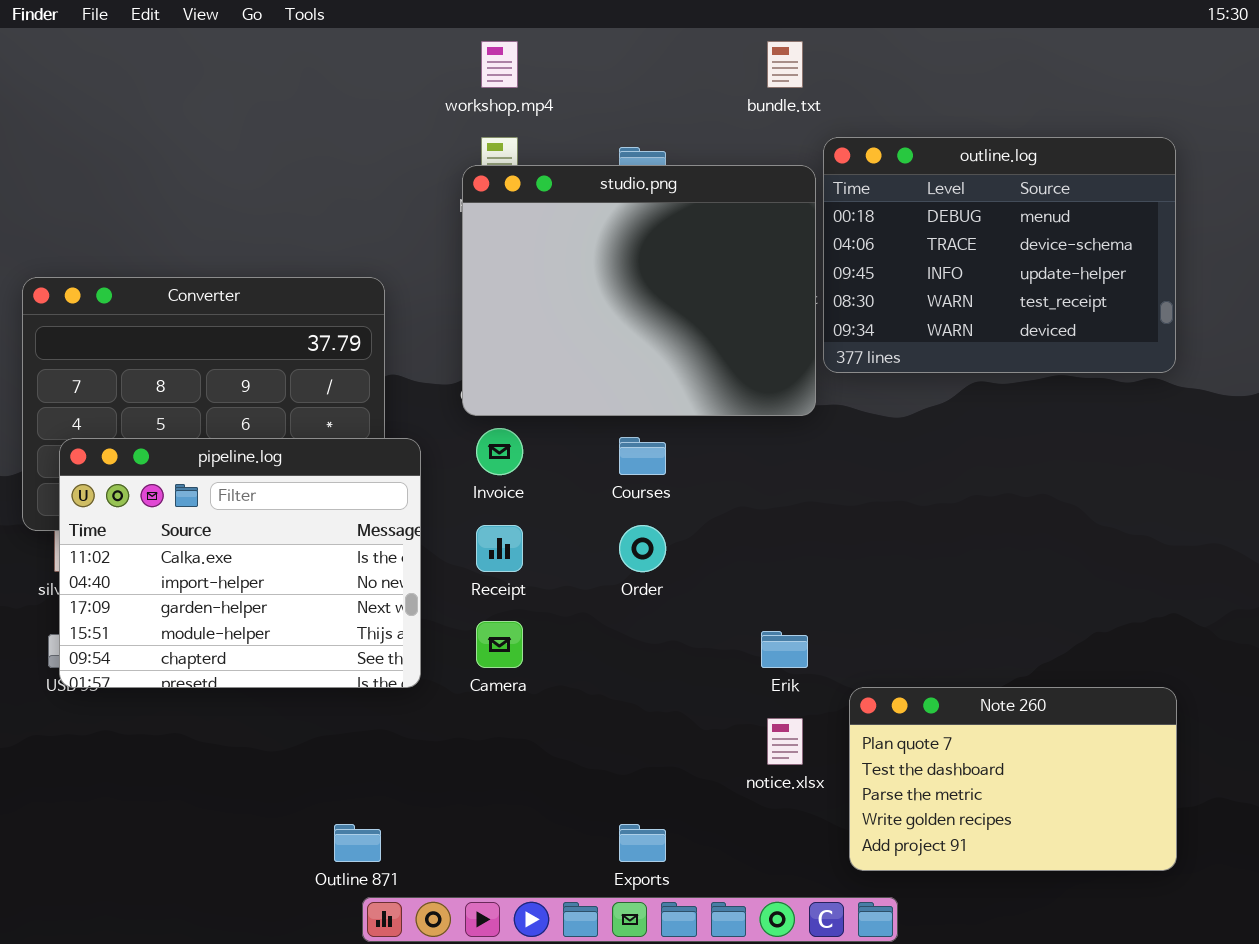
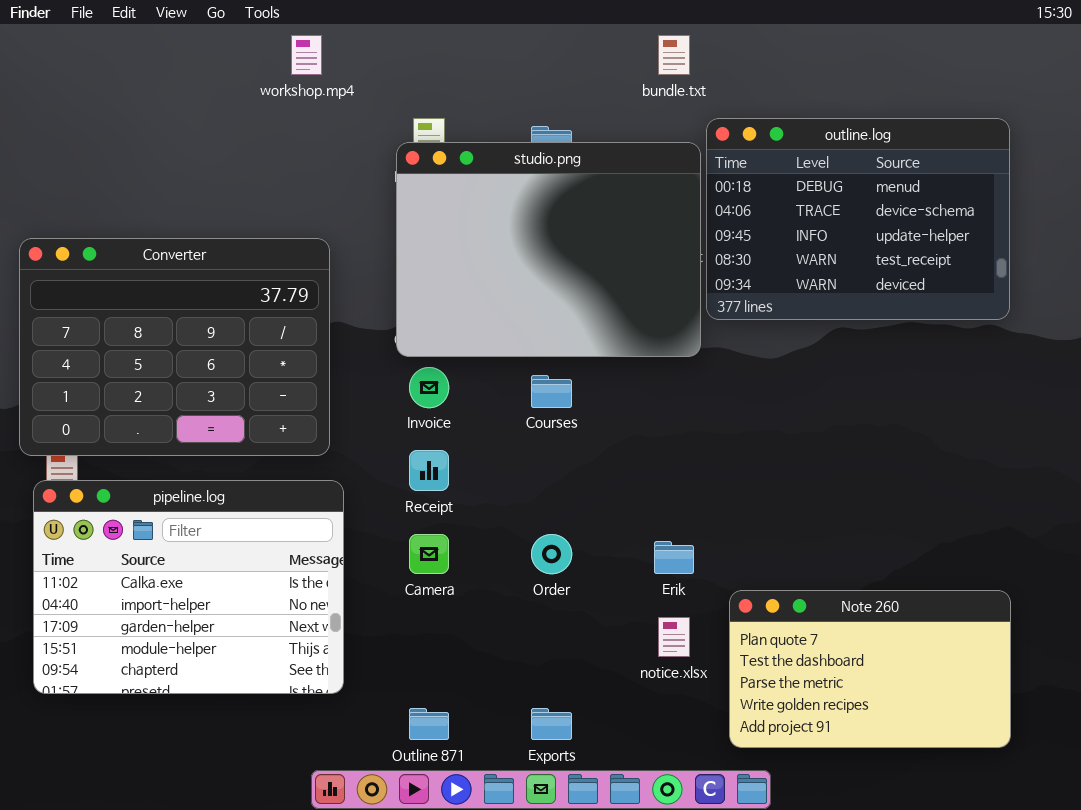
workshop.mp4: [481,41,518,88] -> [291,35,322,75], moved
pipeline.log: [59,438,421,688] -> [33,480,344,694], moved
Order: [619,525,666,572] -> [531,534,572,574], moved
Outline 871: [334,824,381,862] -> [409,708,449,740], moved

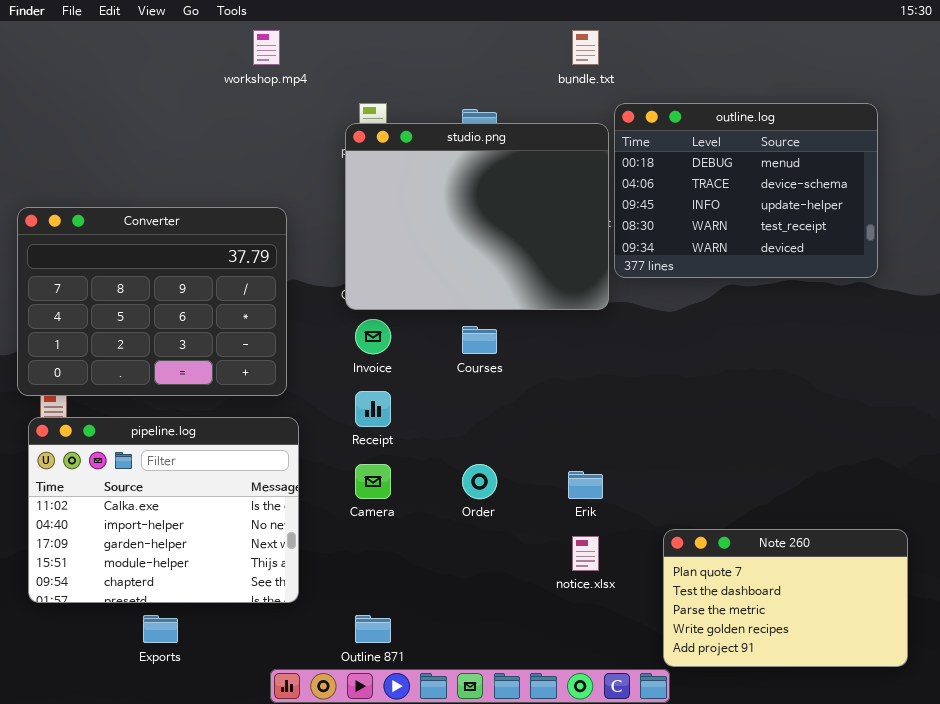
Note 260: [729,590,1011,748] -> [663,529,908,667], moved
Exports: [531,708,572,740] -> [143,615,178,643], moved

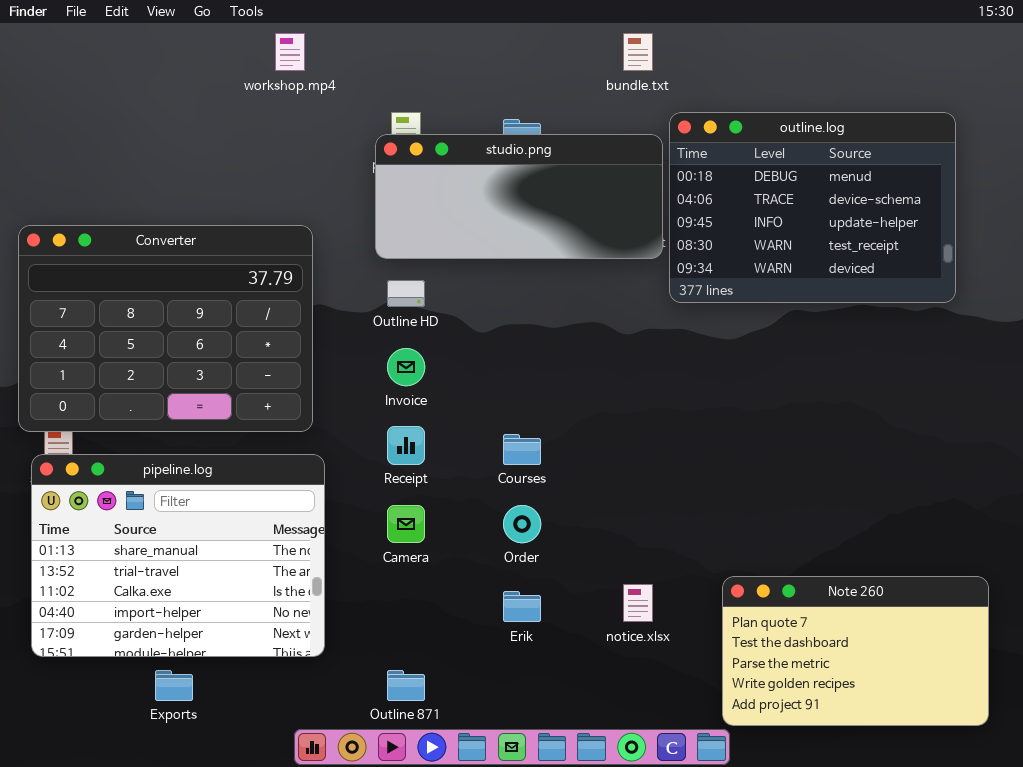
studio.png: [345,123,609,310] -> [375,134,663,259], resized
Courses: [462,326,497,354] -> [503,434,541,465], moved
pipeline.log: [28,417,299,603] -> [31,454,325,657], scrolled up 2 rows
Erik: [568,471,603,499] -> [503,591,541,622], moved

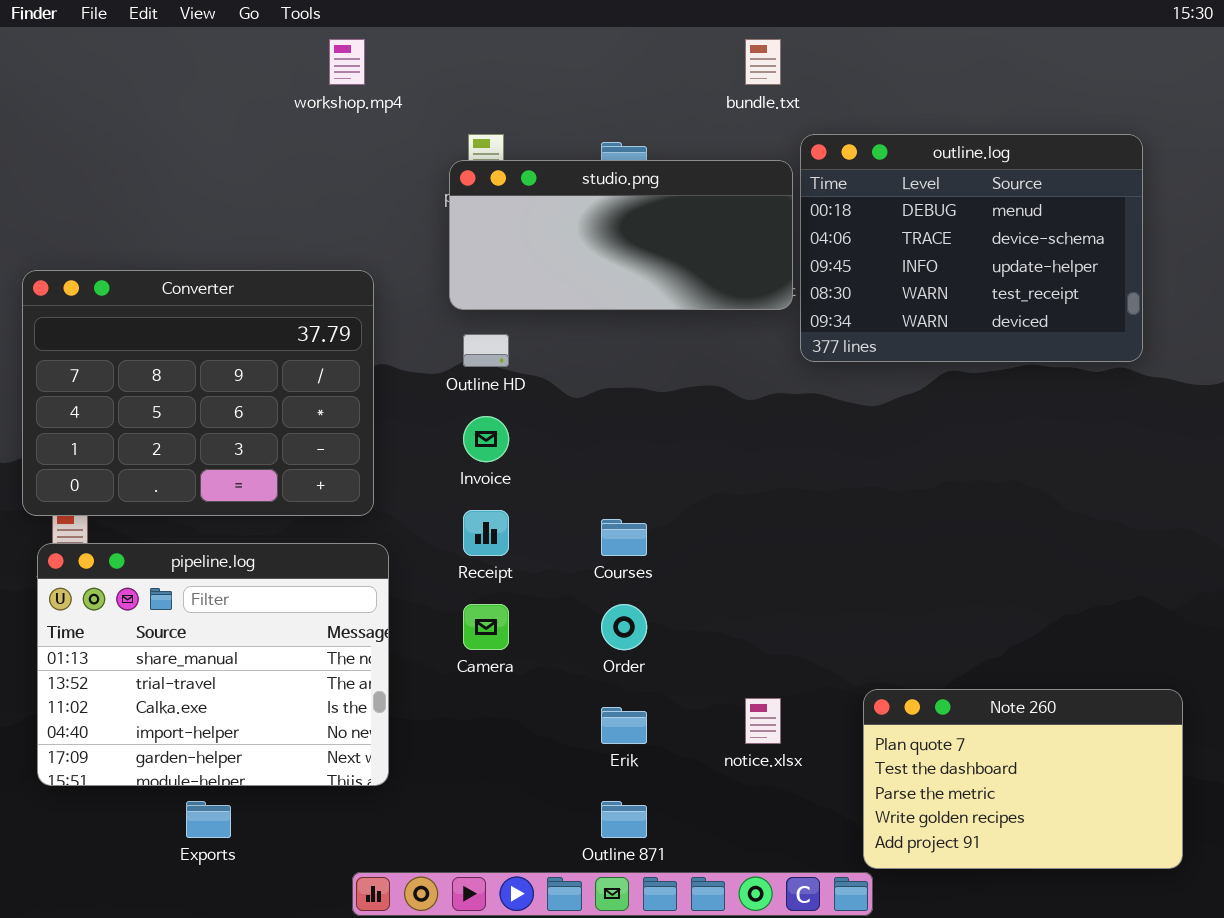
Outline 871: [387,670,425,701] -> [601,801,647,838], moved

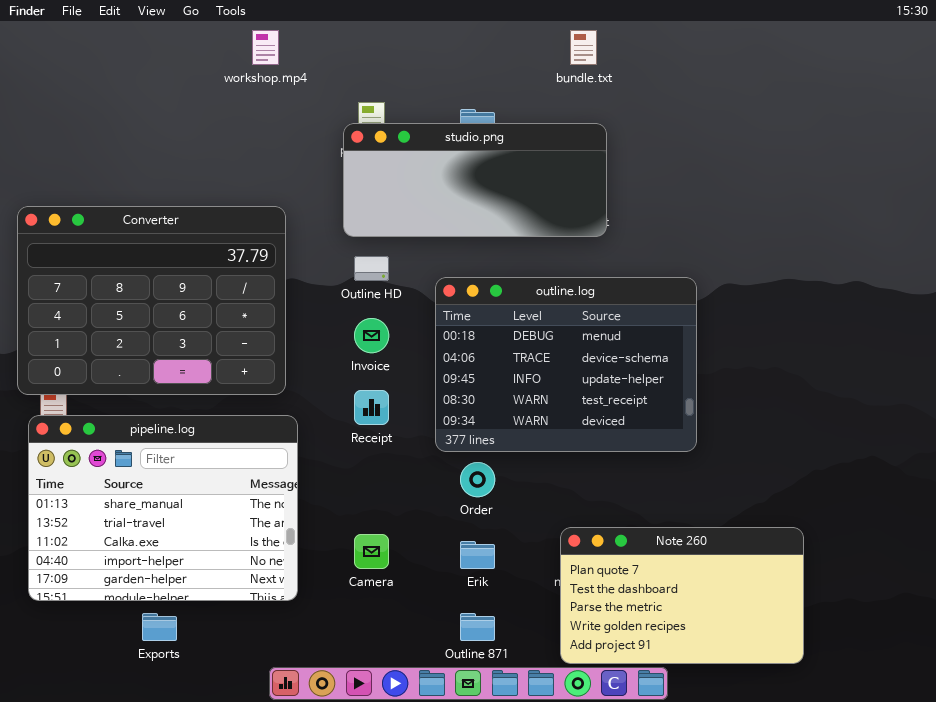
outline.log: [800,134,1143,362] -> [435,277,697,452], moved
Camera: [463,604,509,650] -> [354,534,389,569], moved
Note 260: [863,689,1183,869] -> [560,527,804,664], moved

